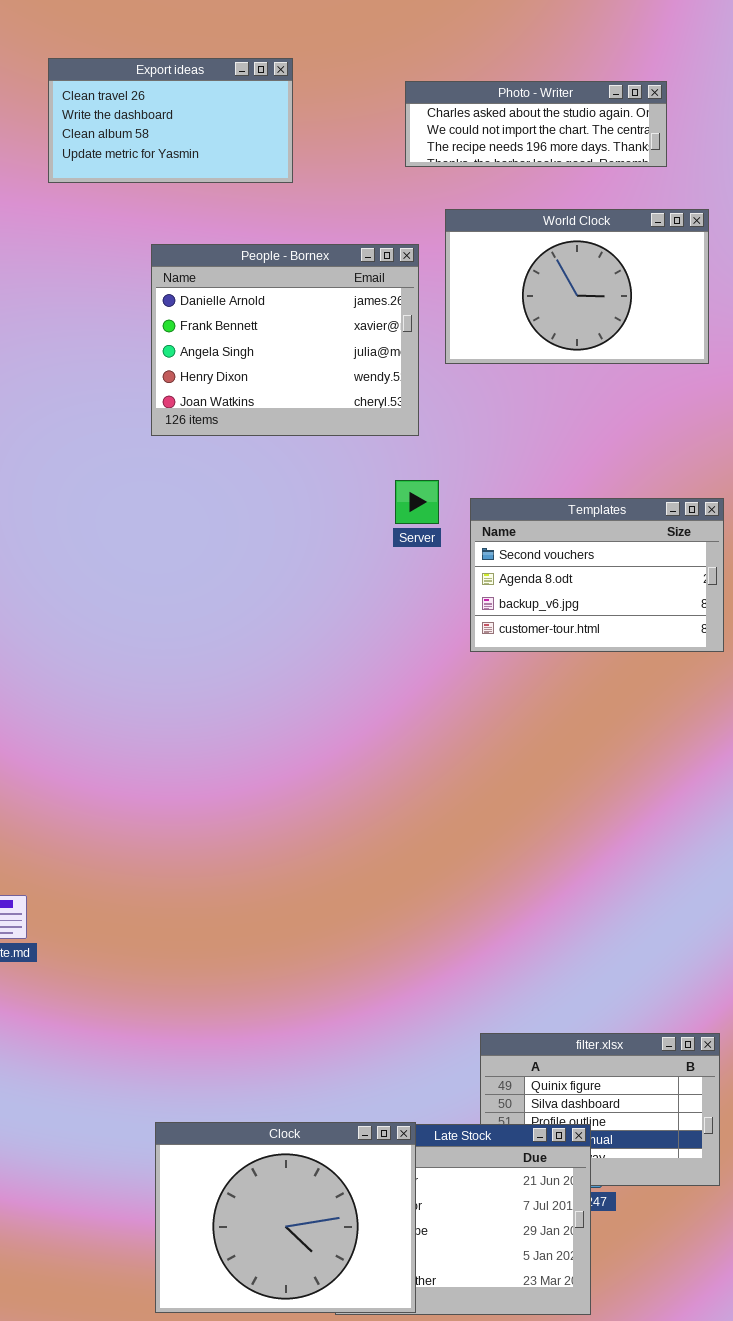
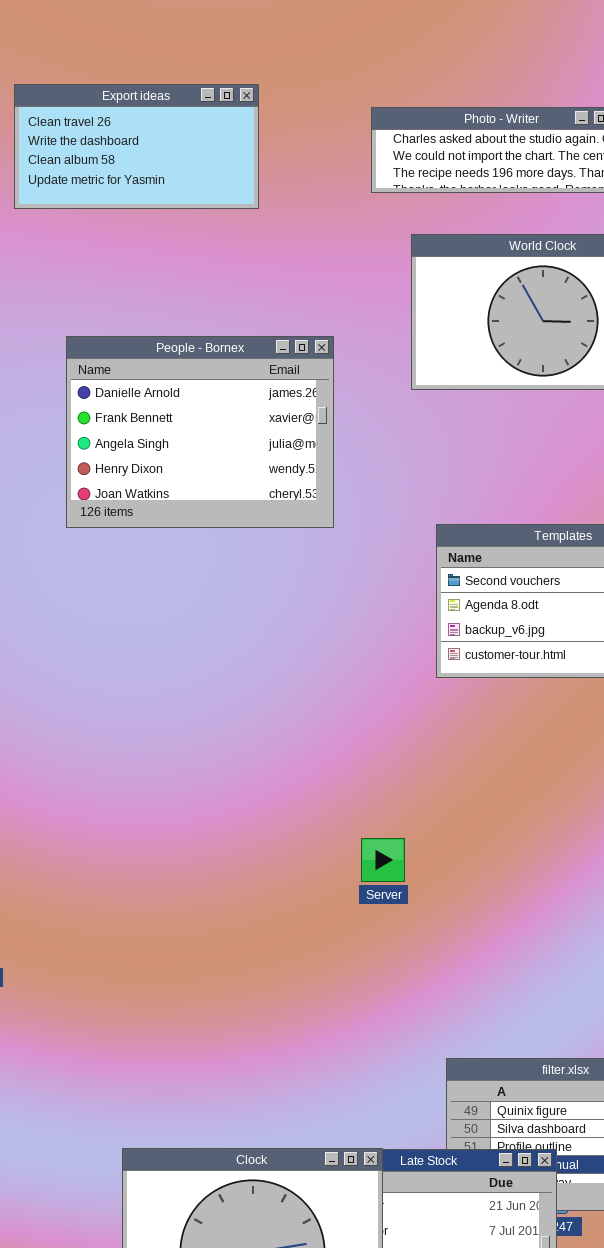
People - Bornex: [151,244,419,436] -> [66,336,334,528], moved
Server: [395,480,439,524] -> [361,838,405,882], moved

